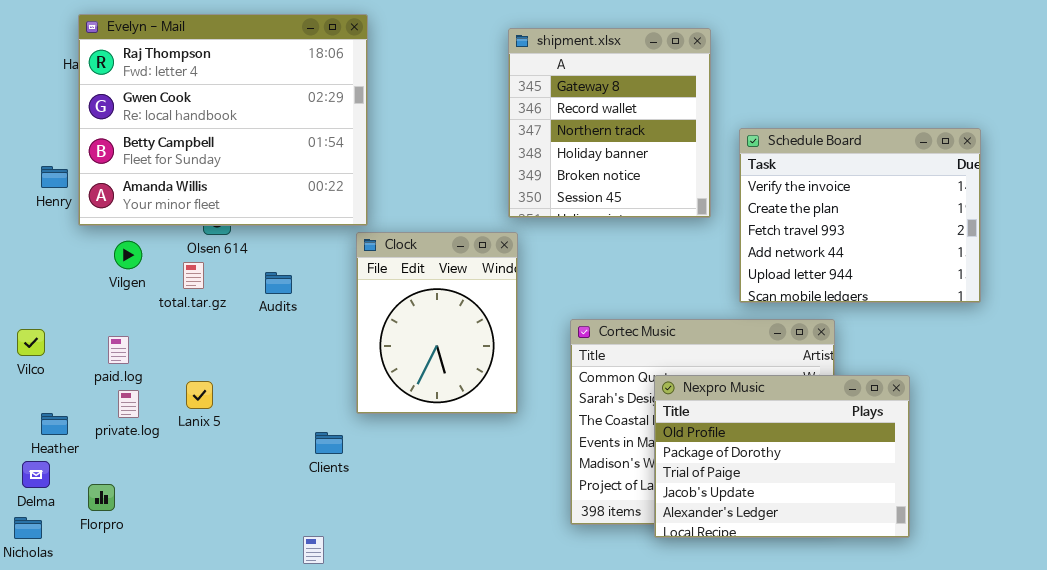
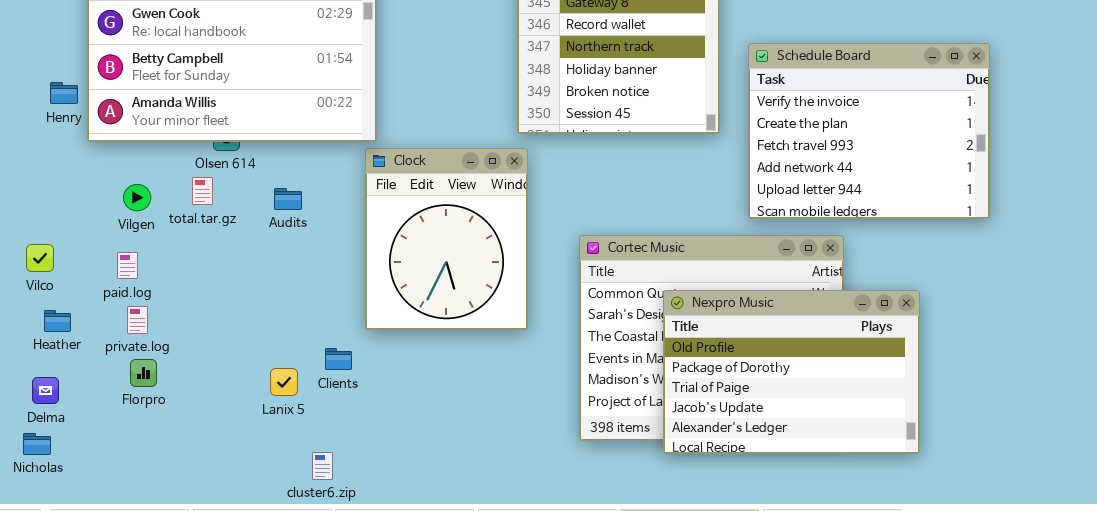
Vilgen: [114,241,142,269] -> [123,184,151,211], moved
Lanix 5: [186,381,213,409] -> [270,368,298,396], moved
Heather: [41,413,68,435] -> [44,310,71,332], moved
Florpro: [88,484,115,511] -> [130,359,157,387], moved

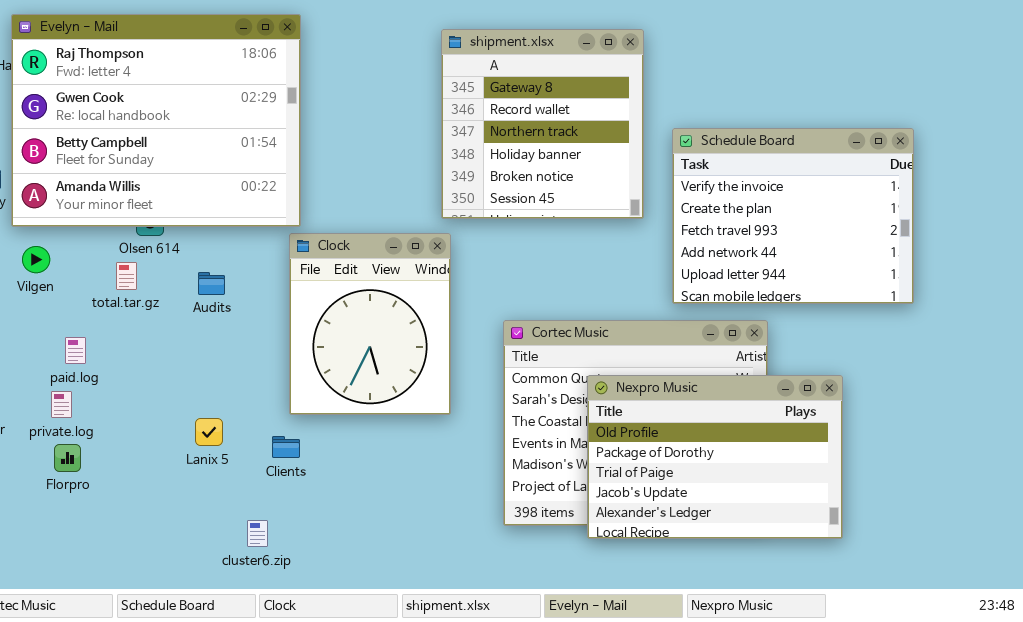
Vilgen: [123,184,151,211] -> [22,246,50,273], moved
paid.log: [117,252,138,279] -> [65,337,86,364], moved
Clients: [325,348,352,370] -> [272,436,300,458], moved
Lanix 5: [270,368,298,396] -> [195,418,223,446], moved
cluster6.zip: [312,452,333,480] -> [247,520,268,547], moved

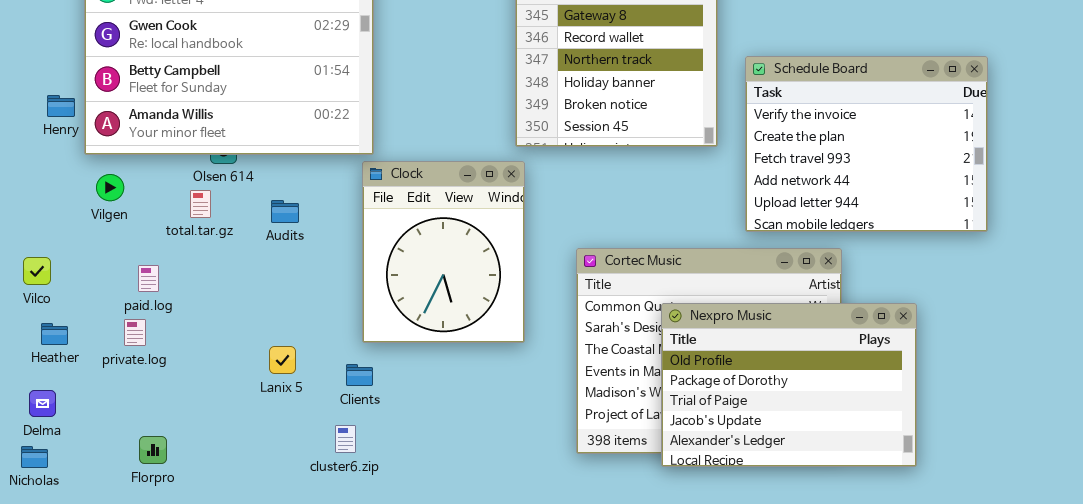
Florpro: [54,444,81,472] -> [139,436,167,464], moved
cluster6.zip: [247,520,268,547] -> [335,425,356,453], moved

